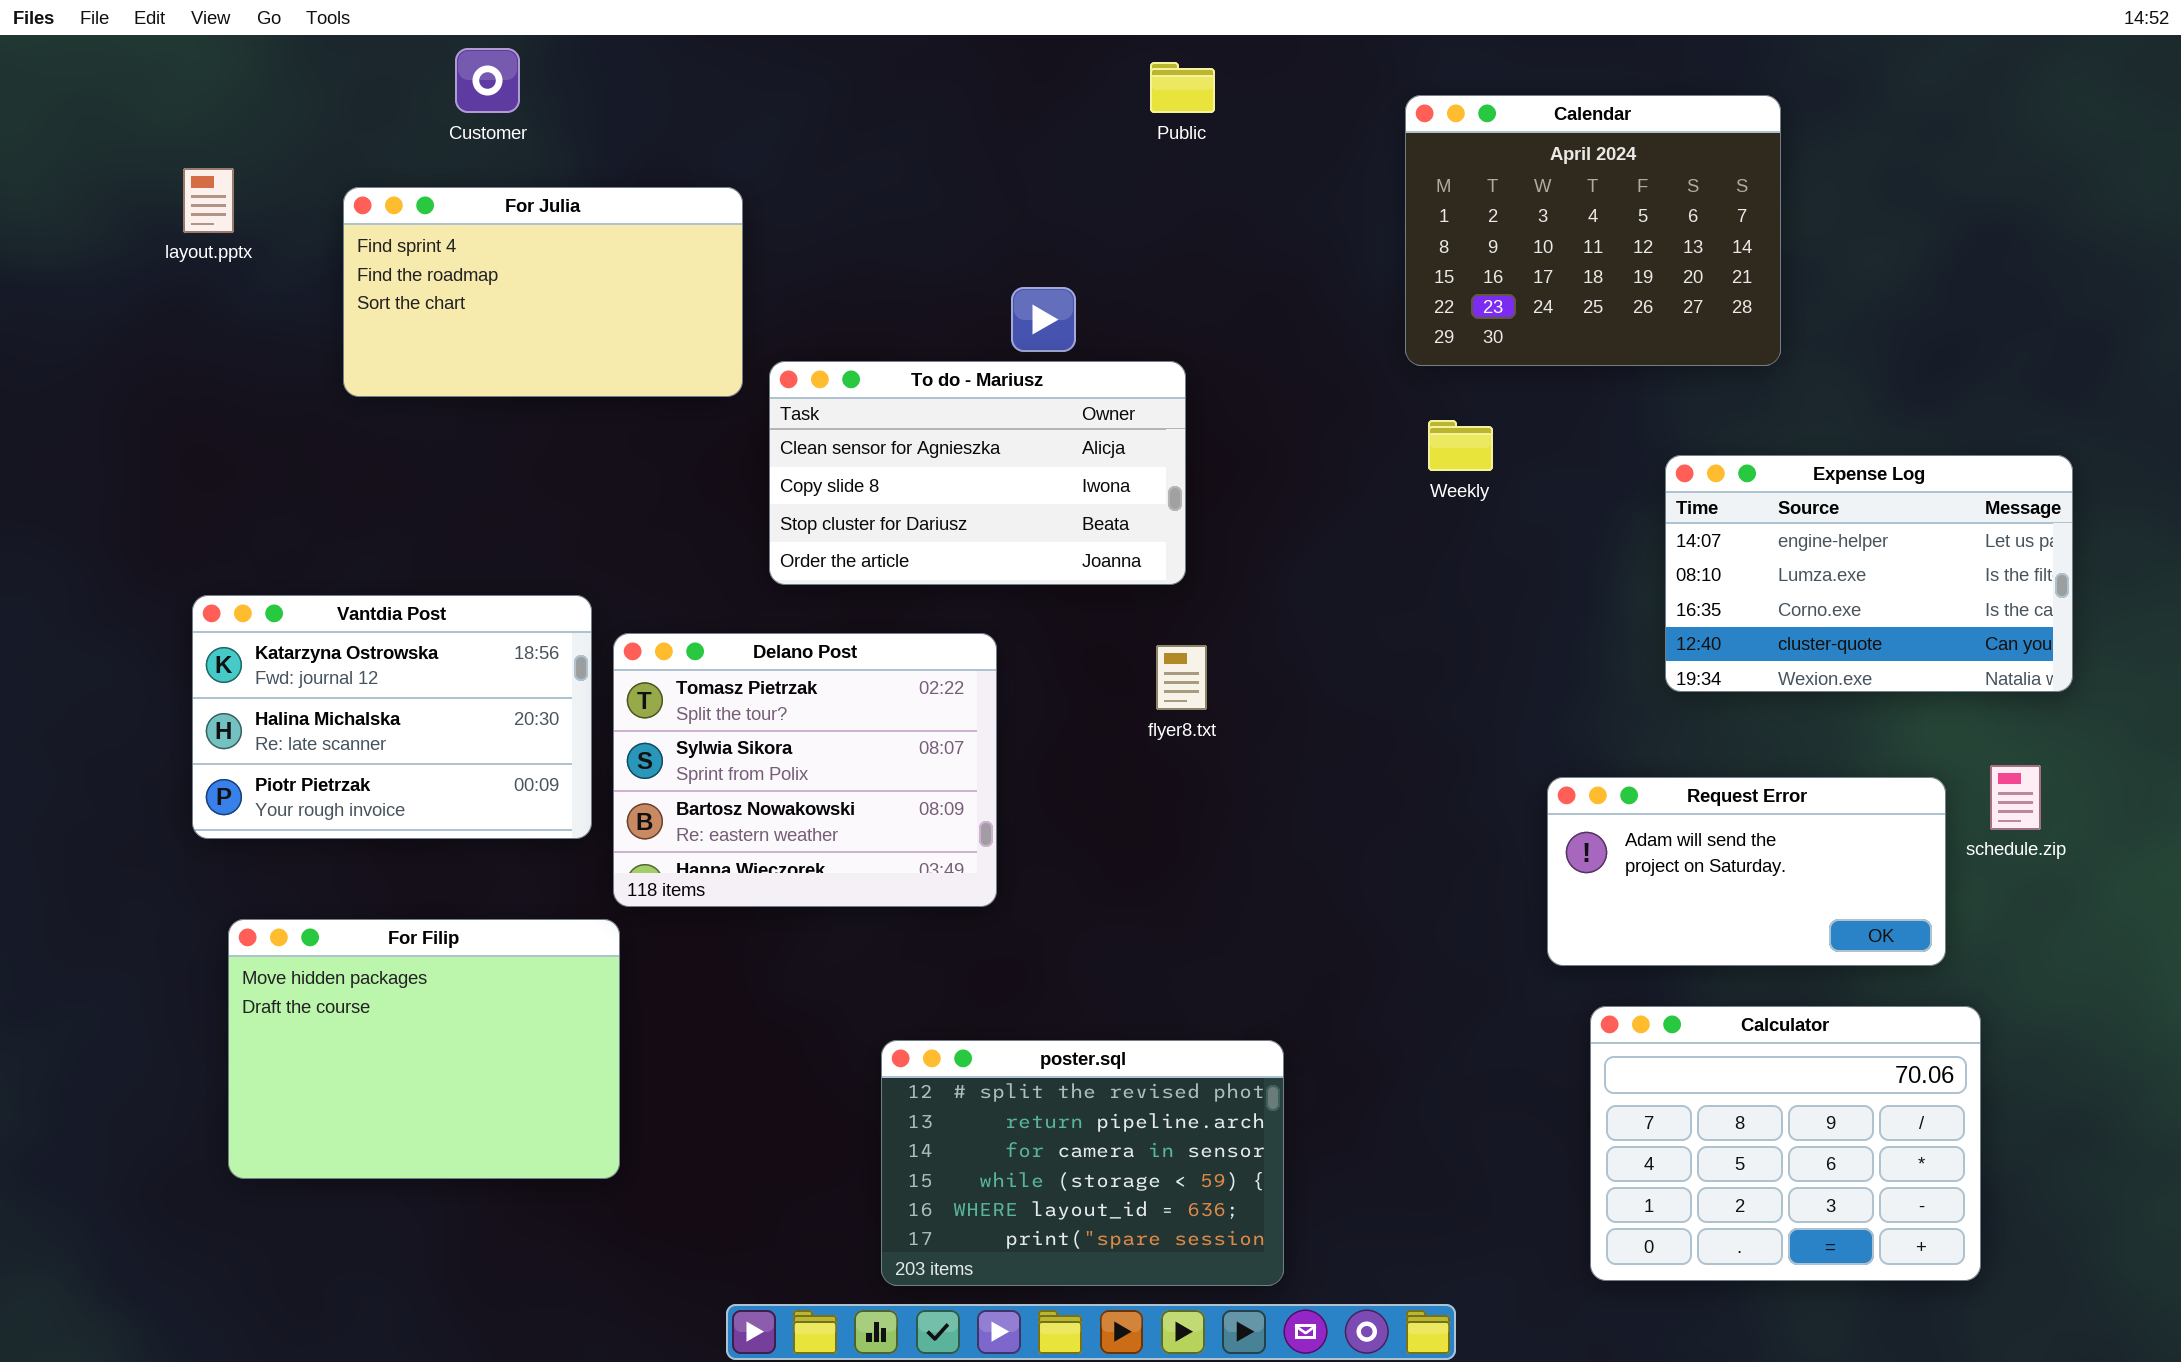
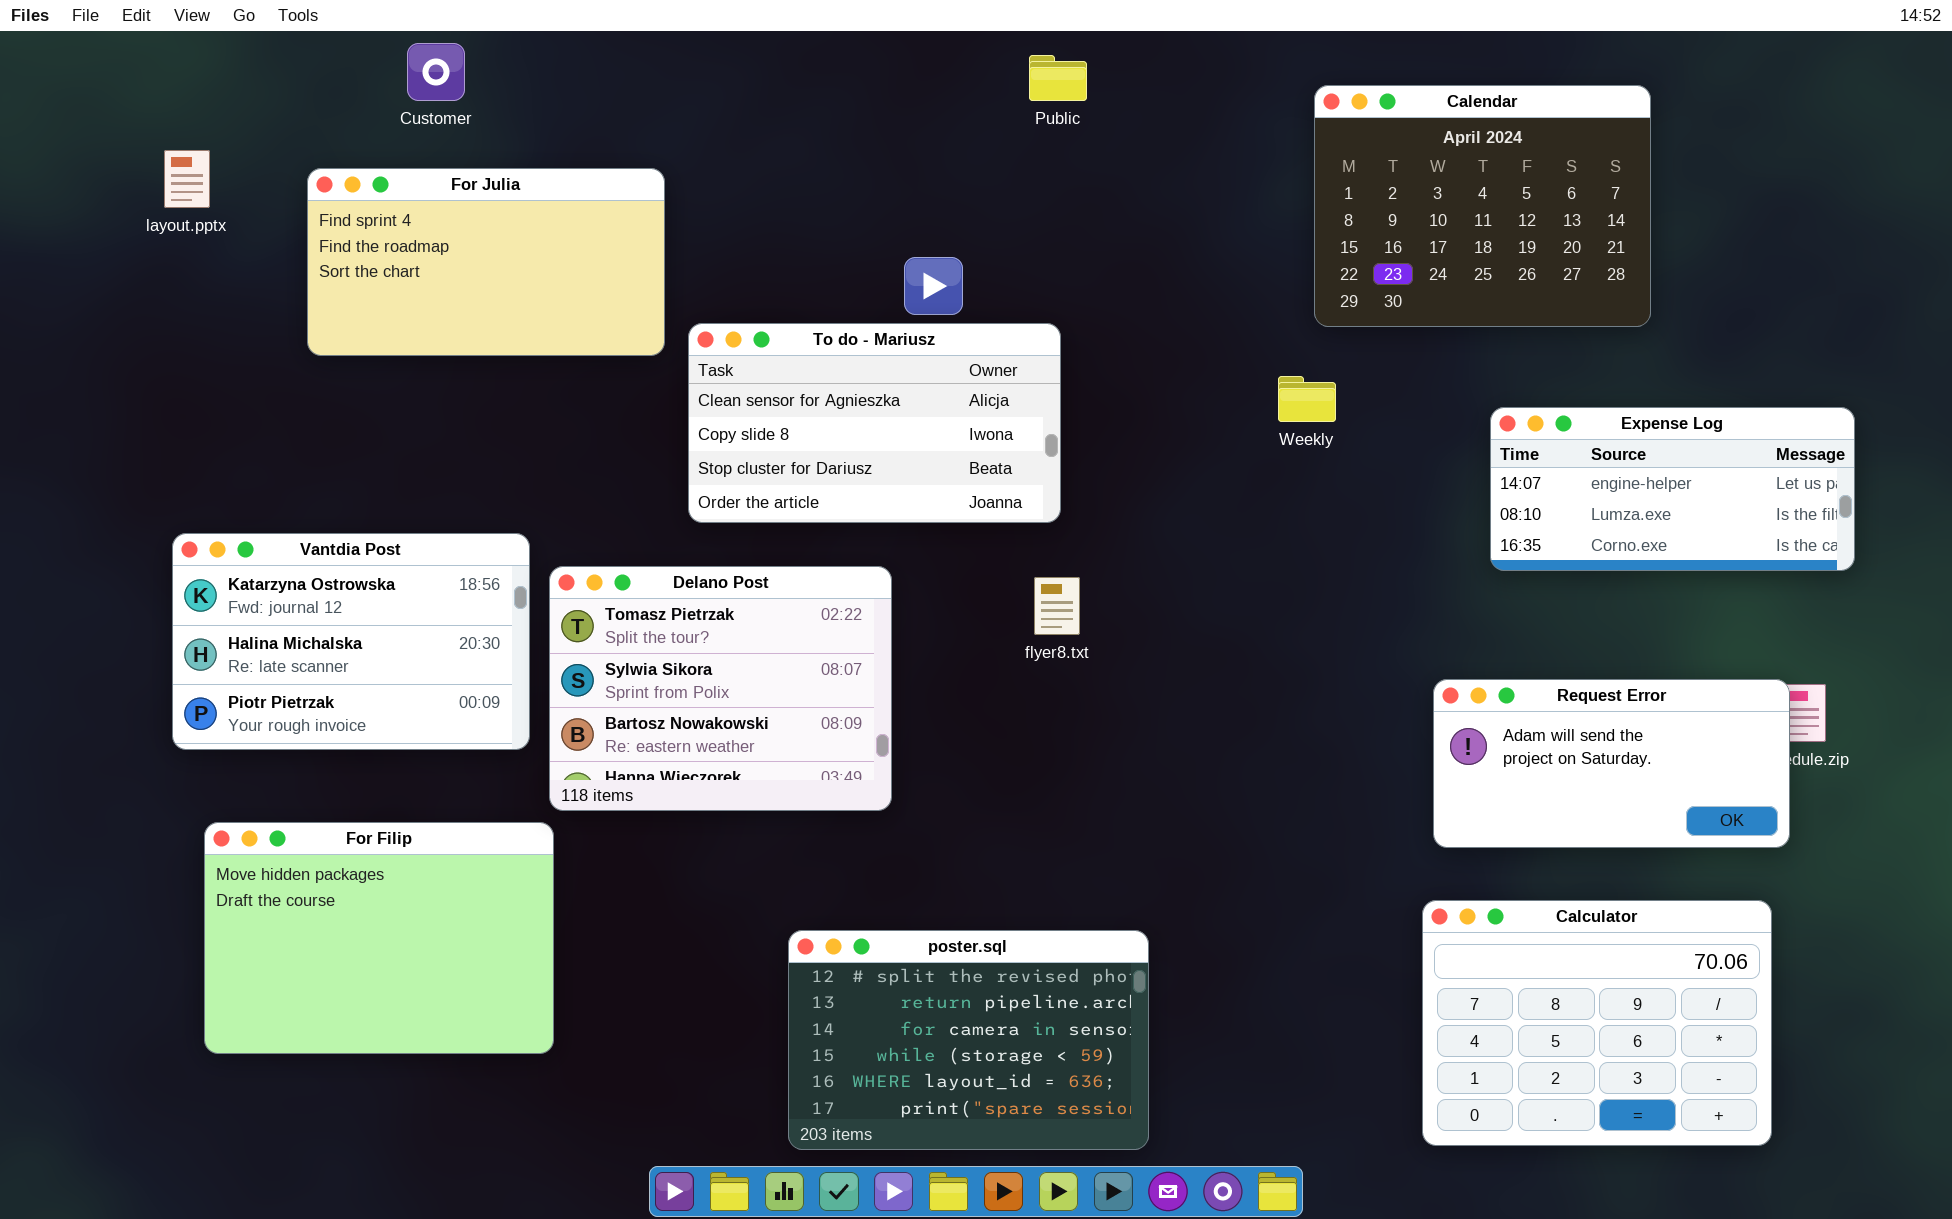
Calendar: [1405,95,1781,366] -> [1314,85,1651,327], moved
Expense Log: [1665,455,2073,692] -> [1490,407,1855,571], resized
Request Error: [1547,777,1946,966] -> [1433,679,1790,848], moved

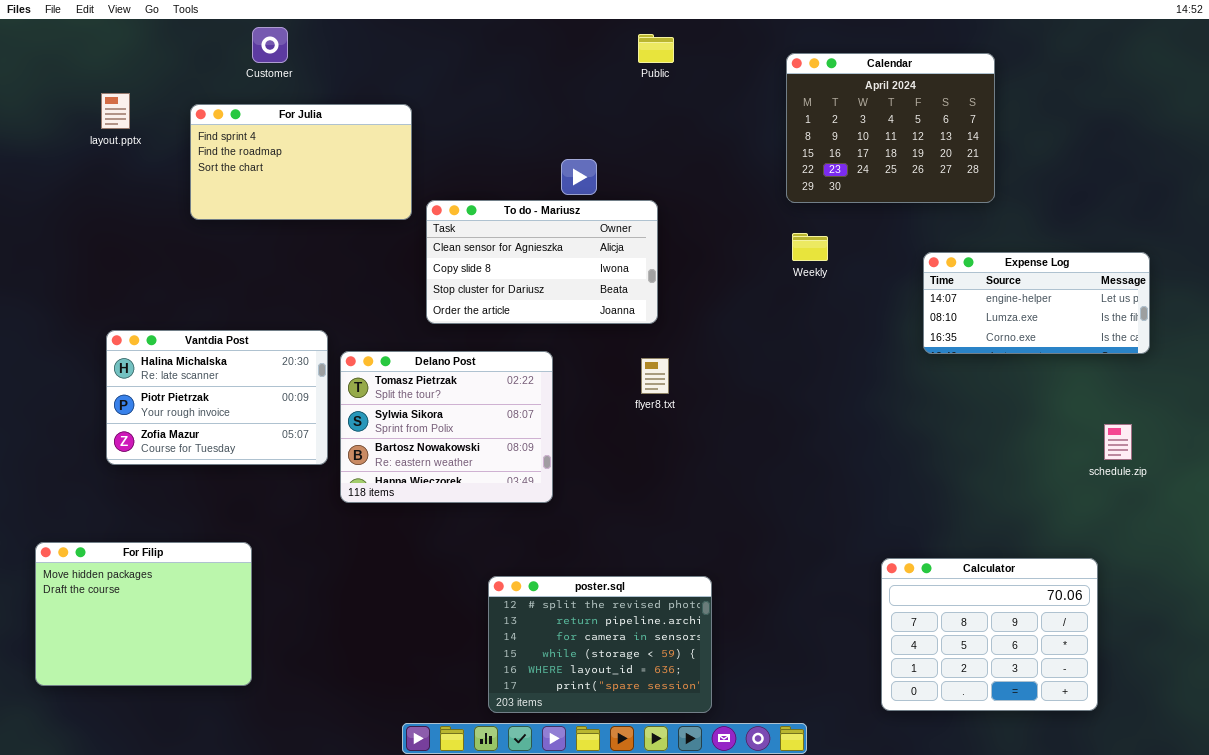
Calendar: [1314,85,1651,327] -> [786,53,995,203], moved
Vantdia Post: [172,533,530,750] -> [106,330,328,465], scrolled down 1 row
Request Error: [1433,679,1790,848] -> none, closed
For Filip: [204,822,554,1054] -> [35,542,252,686], moved

